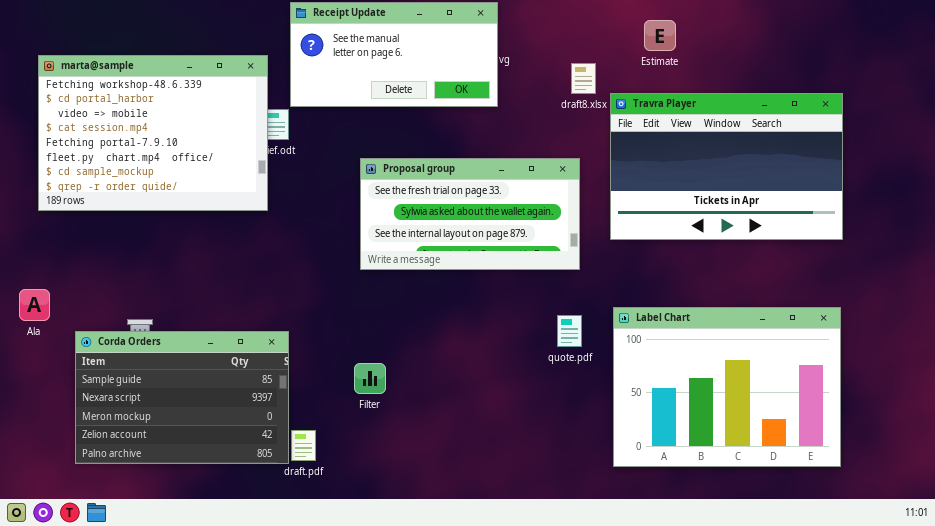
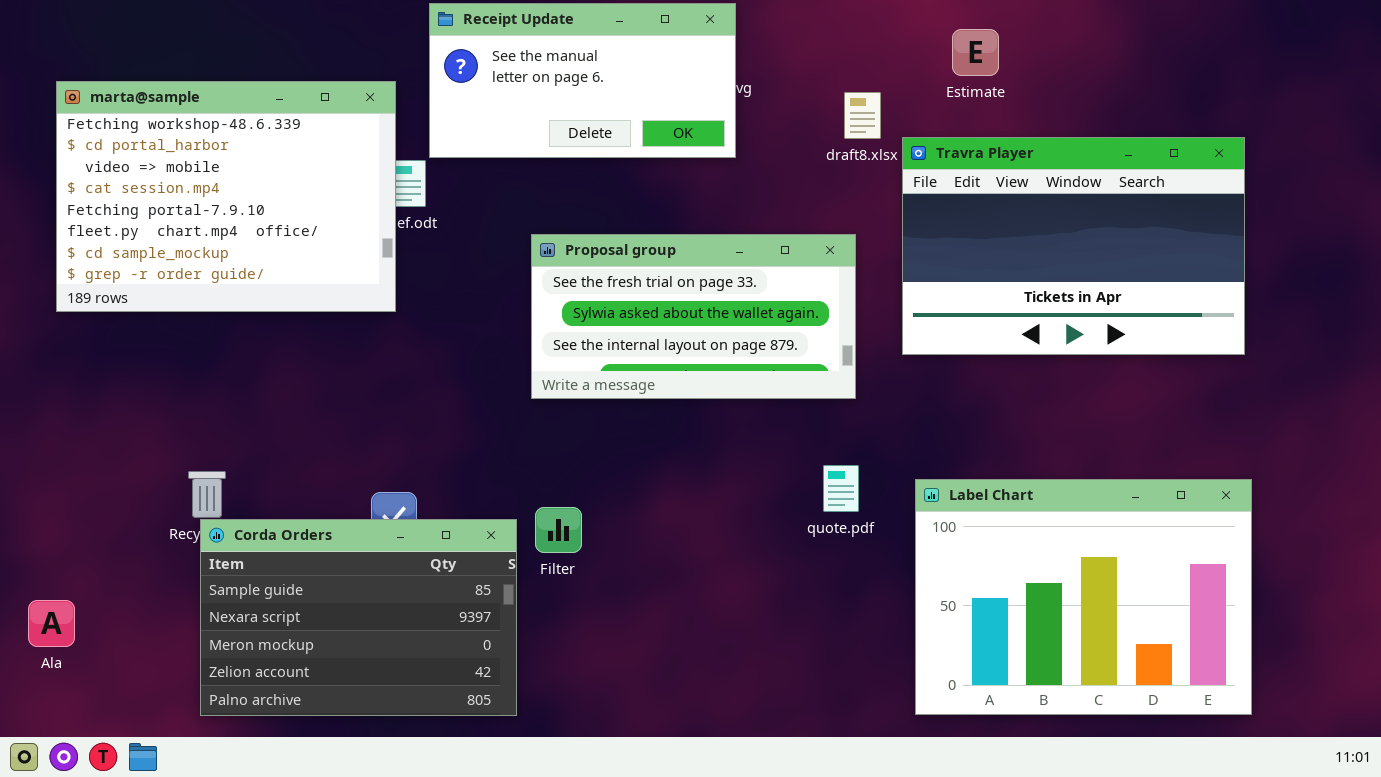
Ala: [19,289,50,321] -> [28,600,75,647], moved
Label Chart: [613,307,841,467] -> [915,479,1252,715], moved
Corda Orders: [75,331,289,464] -> [200,519,517,716], moved
Filter: [354,363,386,394] -> [535,507,582,553], moved

